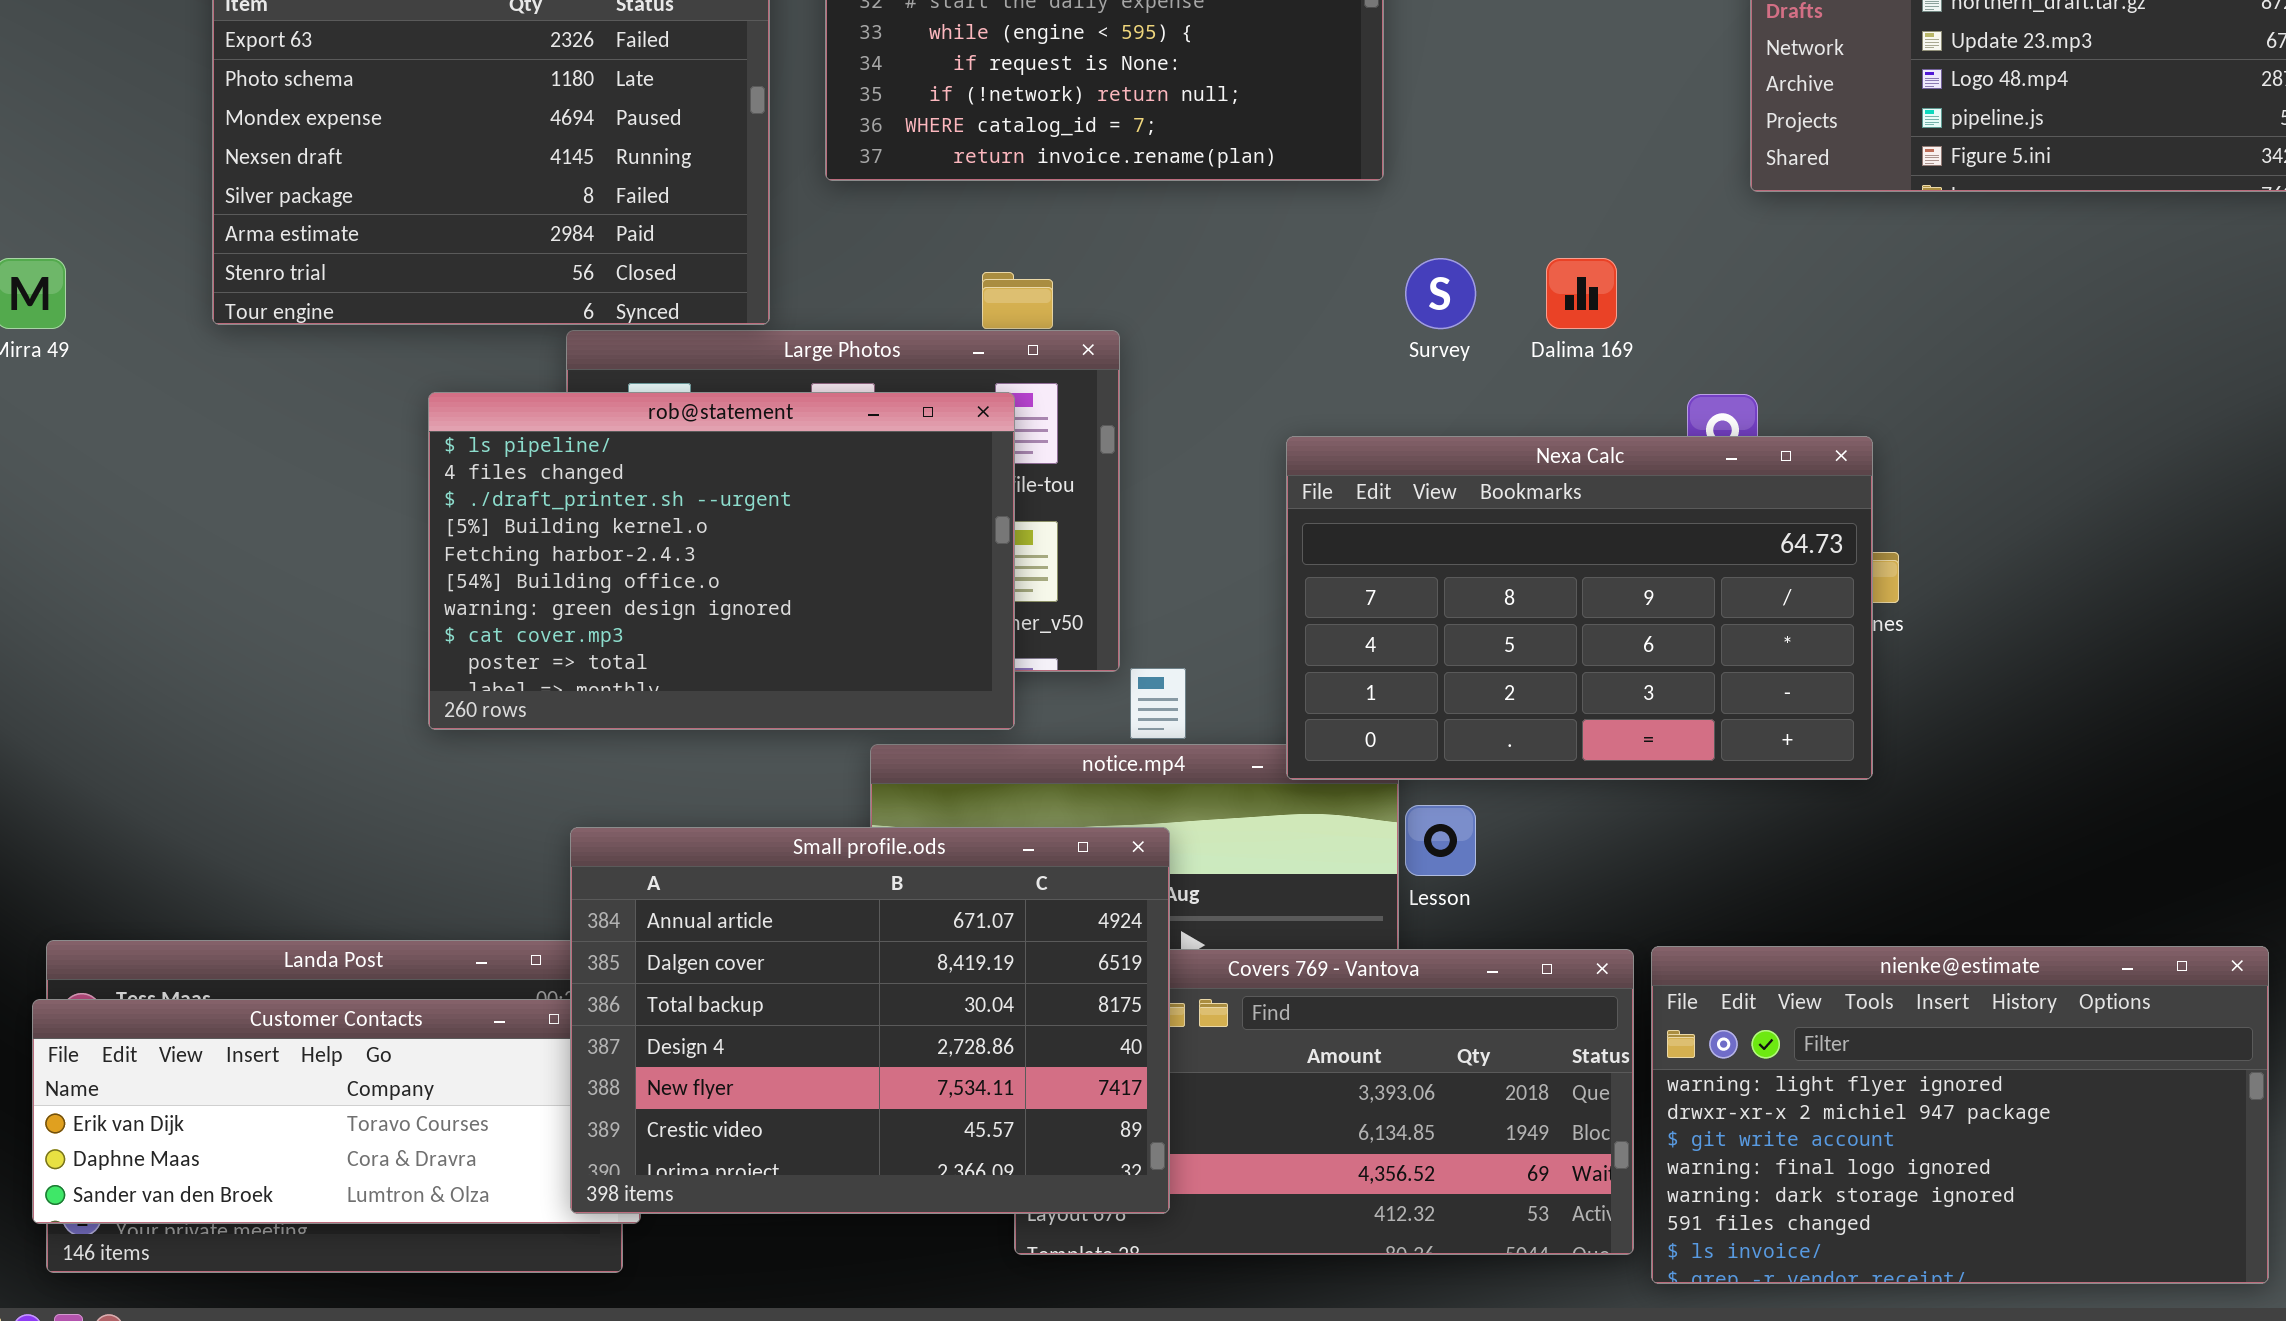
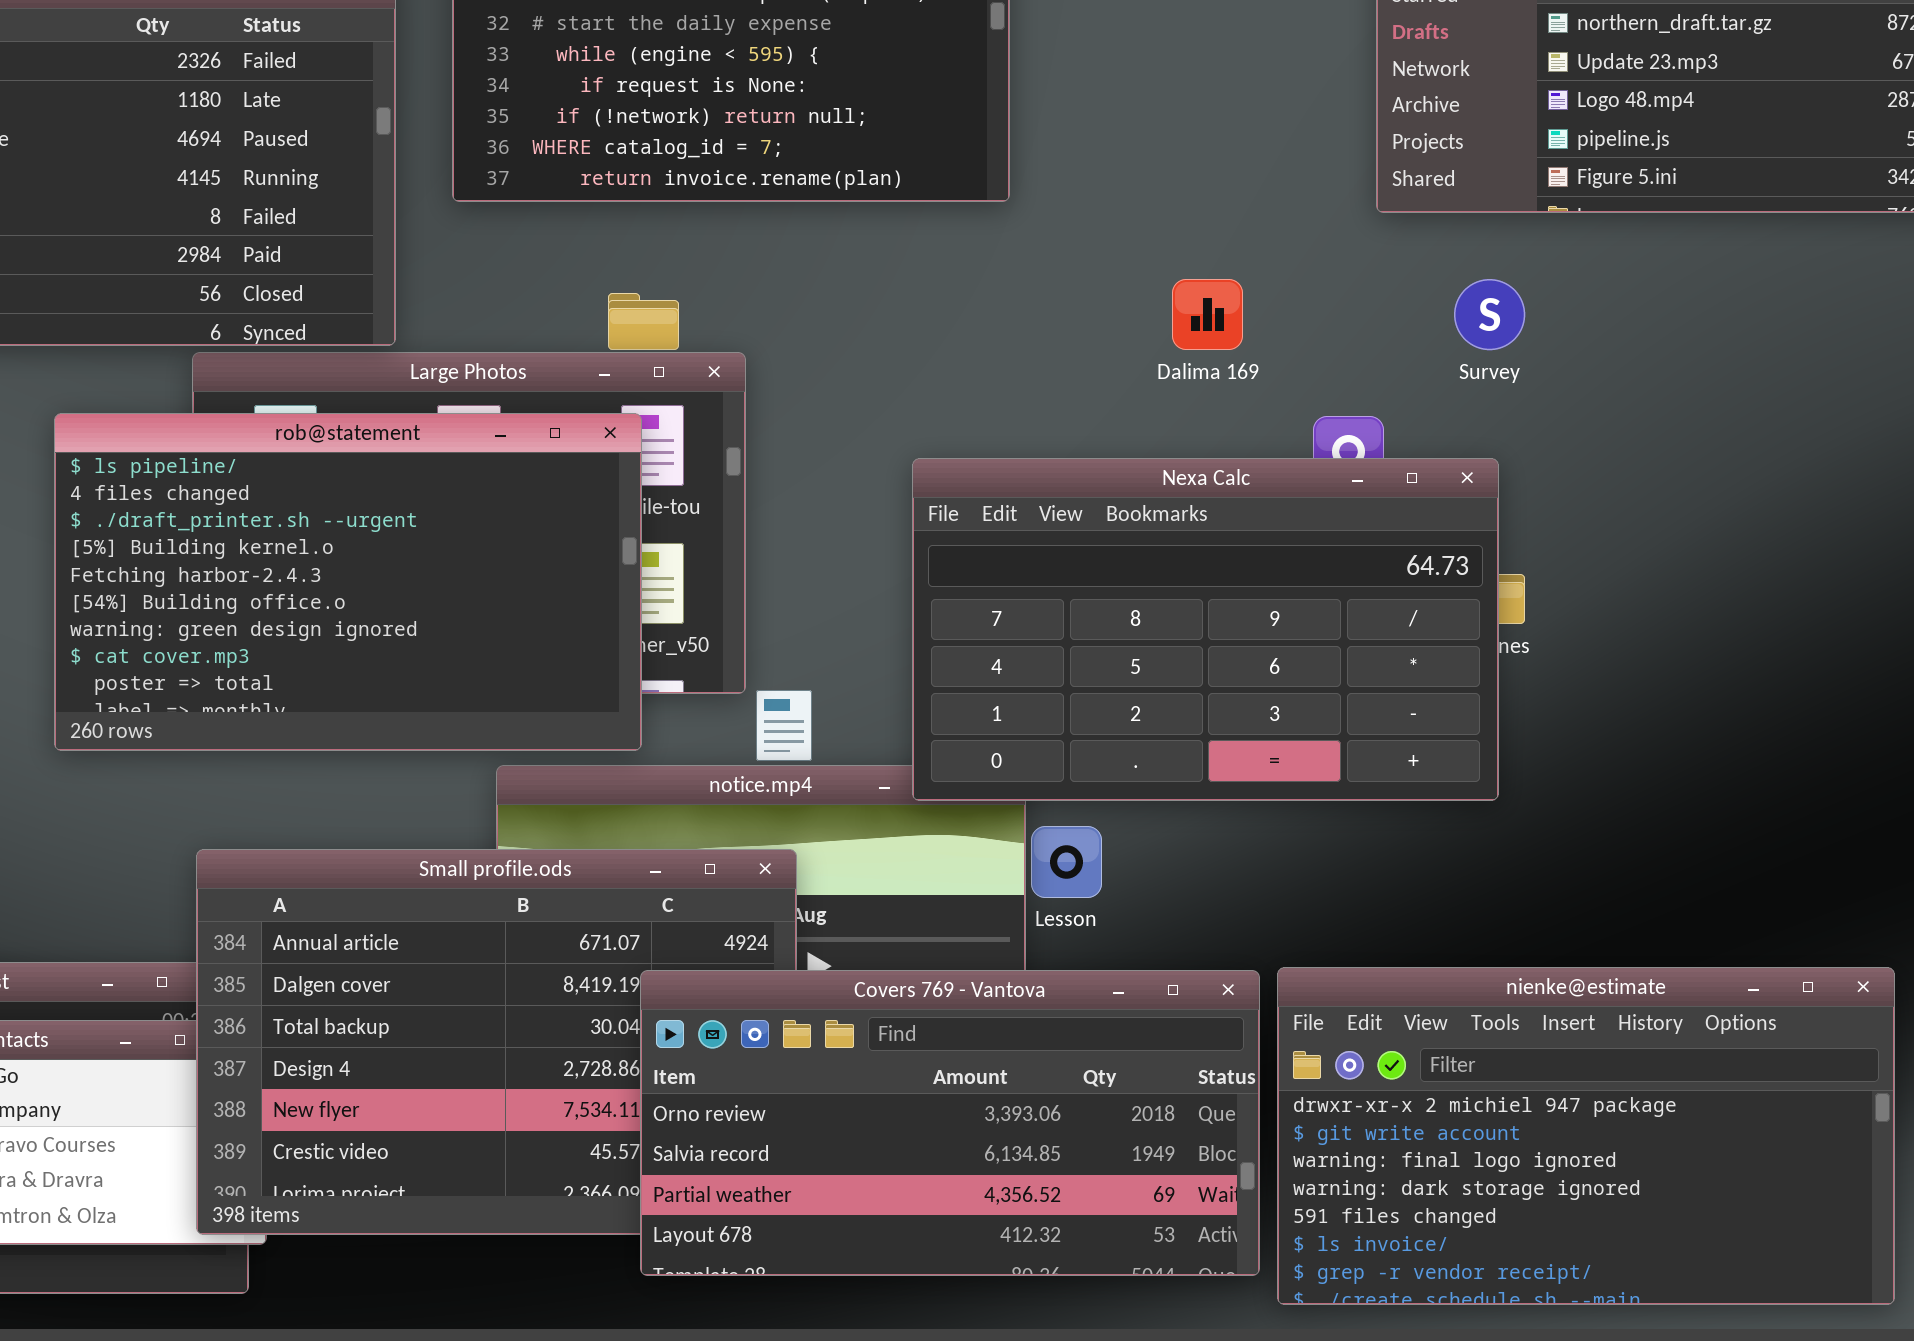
Survey: [1405,258,1476,329] -> [1454,279,1525,350], moved
nienke@estimate: [1651,946,2269,1284] -> [1277,967,1895,1305], scrolled down 1 row
Covers 769 - Vantova: [1014,949,1634,1255] -> [640,970,1260,1276], raised

